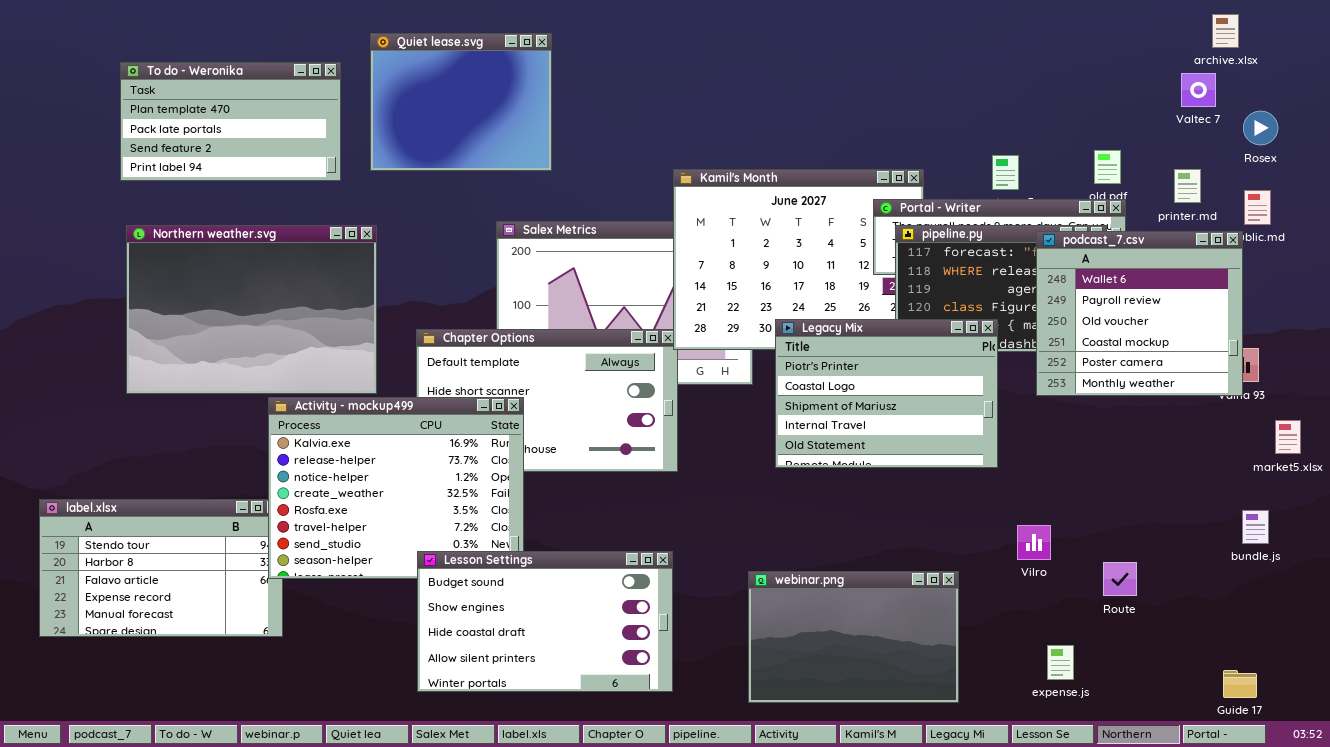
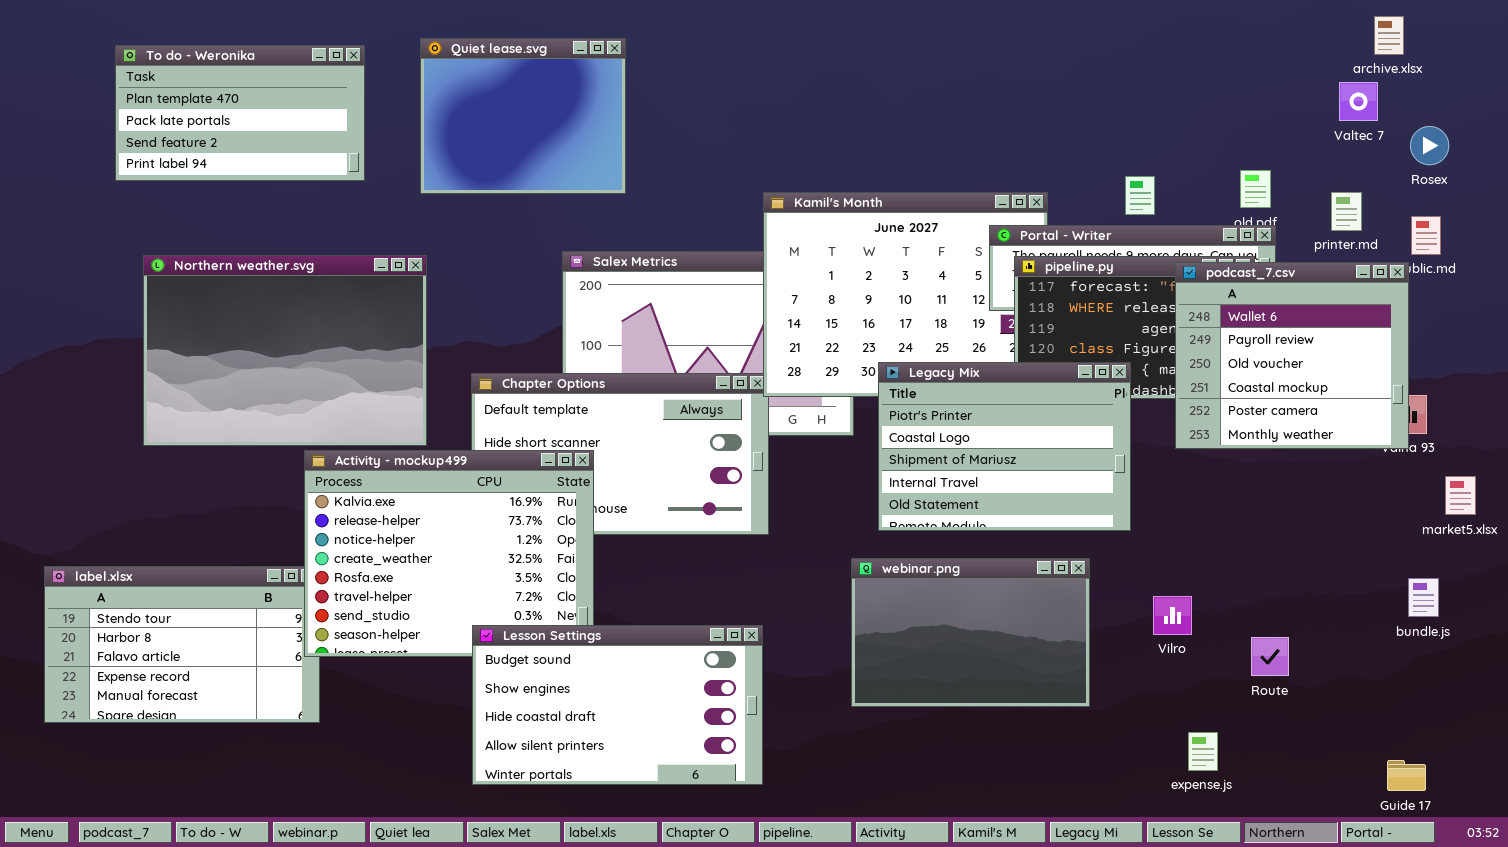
To do - Weronika: [120,62,341,181] -> [115,45,365,181], moved
webinar.png: [748,571,959,703] -> [851,558,1090,707], moved

